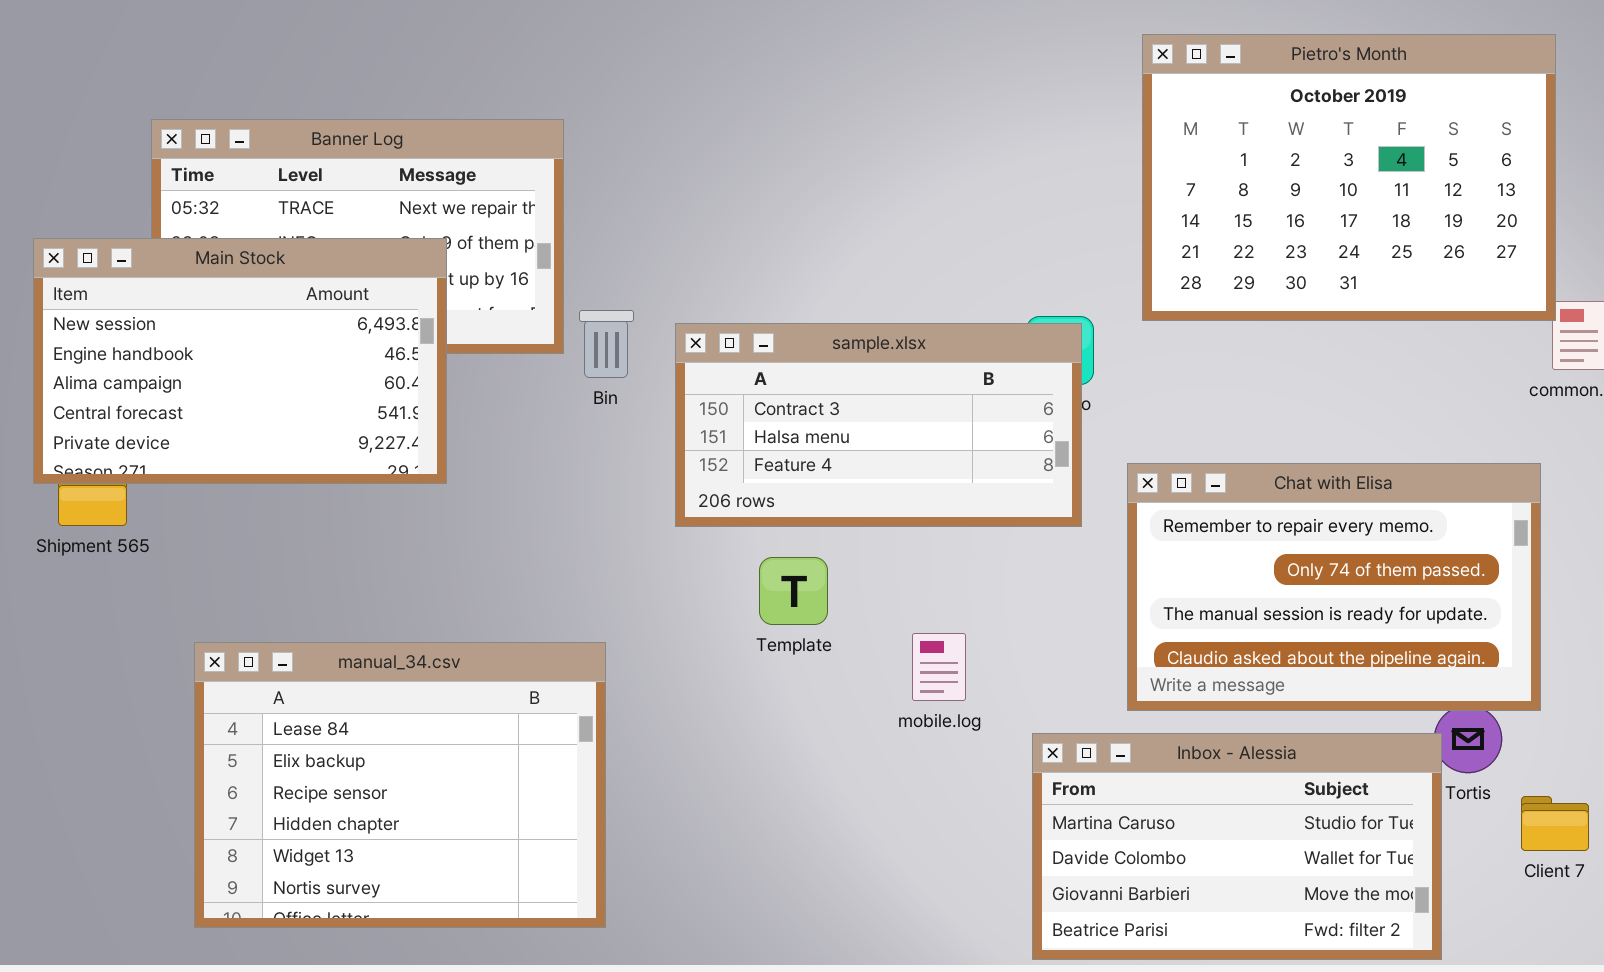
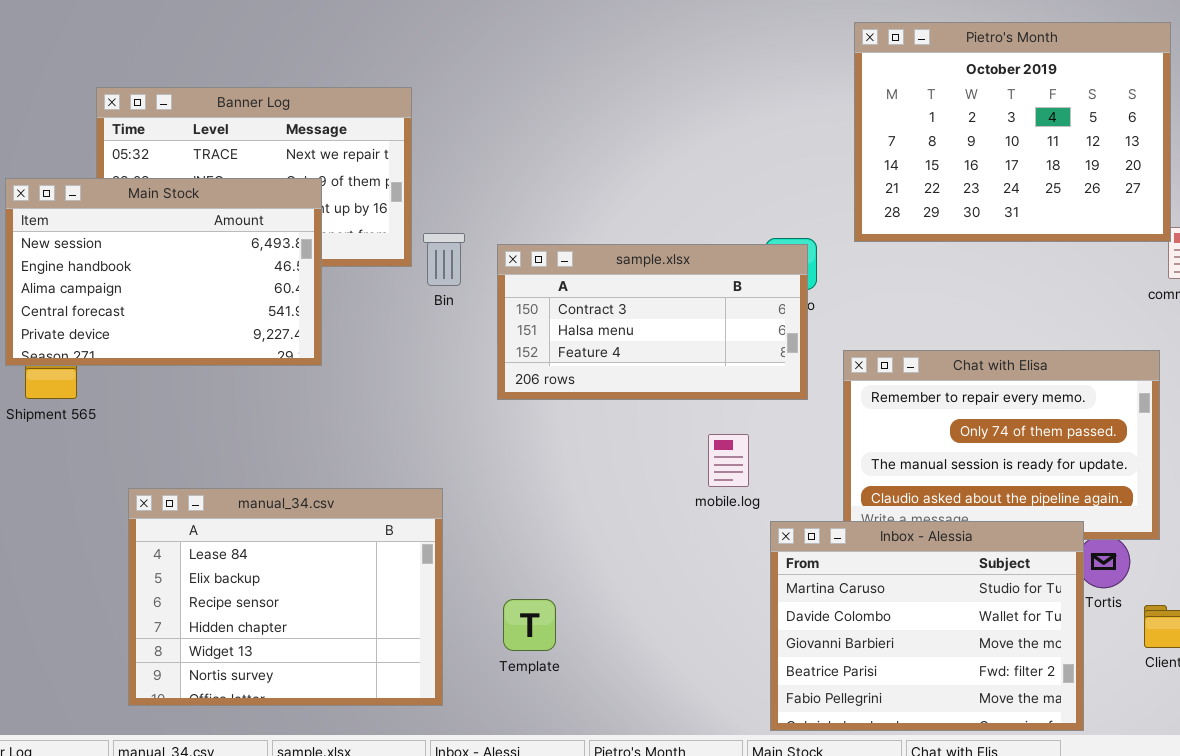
Template: [759,557,828,625] -> [503,599,556,651], moved
mobile.log: [912,633,966,701] -> [708,434,749,487], moved
Inbox - Alessia: [1032,733,1442,960] -> [770,521,1084,731], resized

